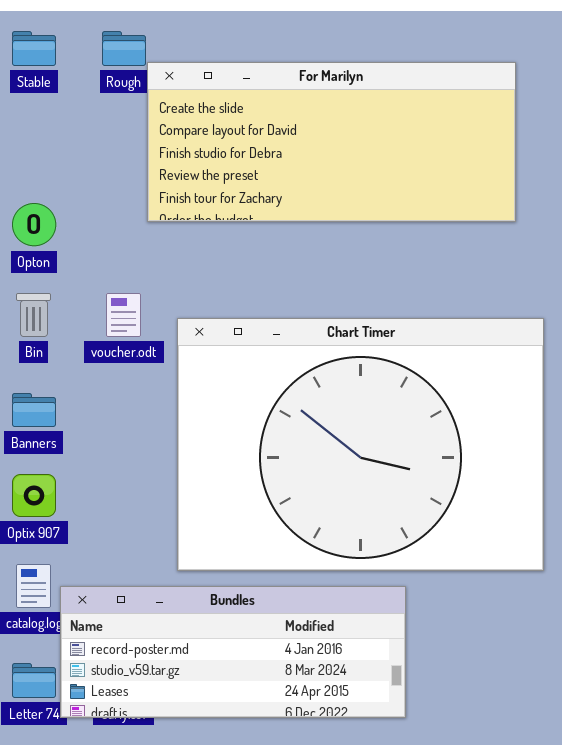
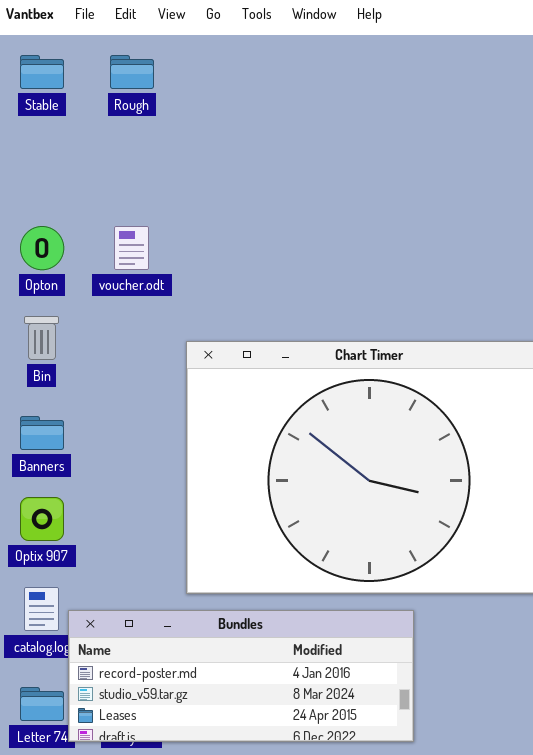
For Marilyn: [147,62,516,222] -> none, closed
voucher.odt: [106,293,141,337] -> [114,226,149,270], moved

